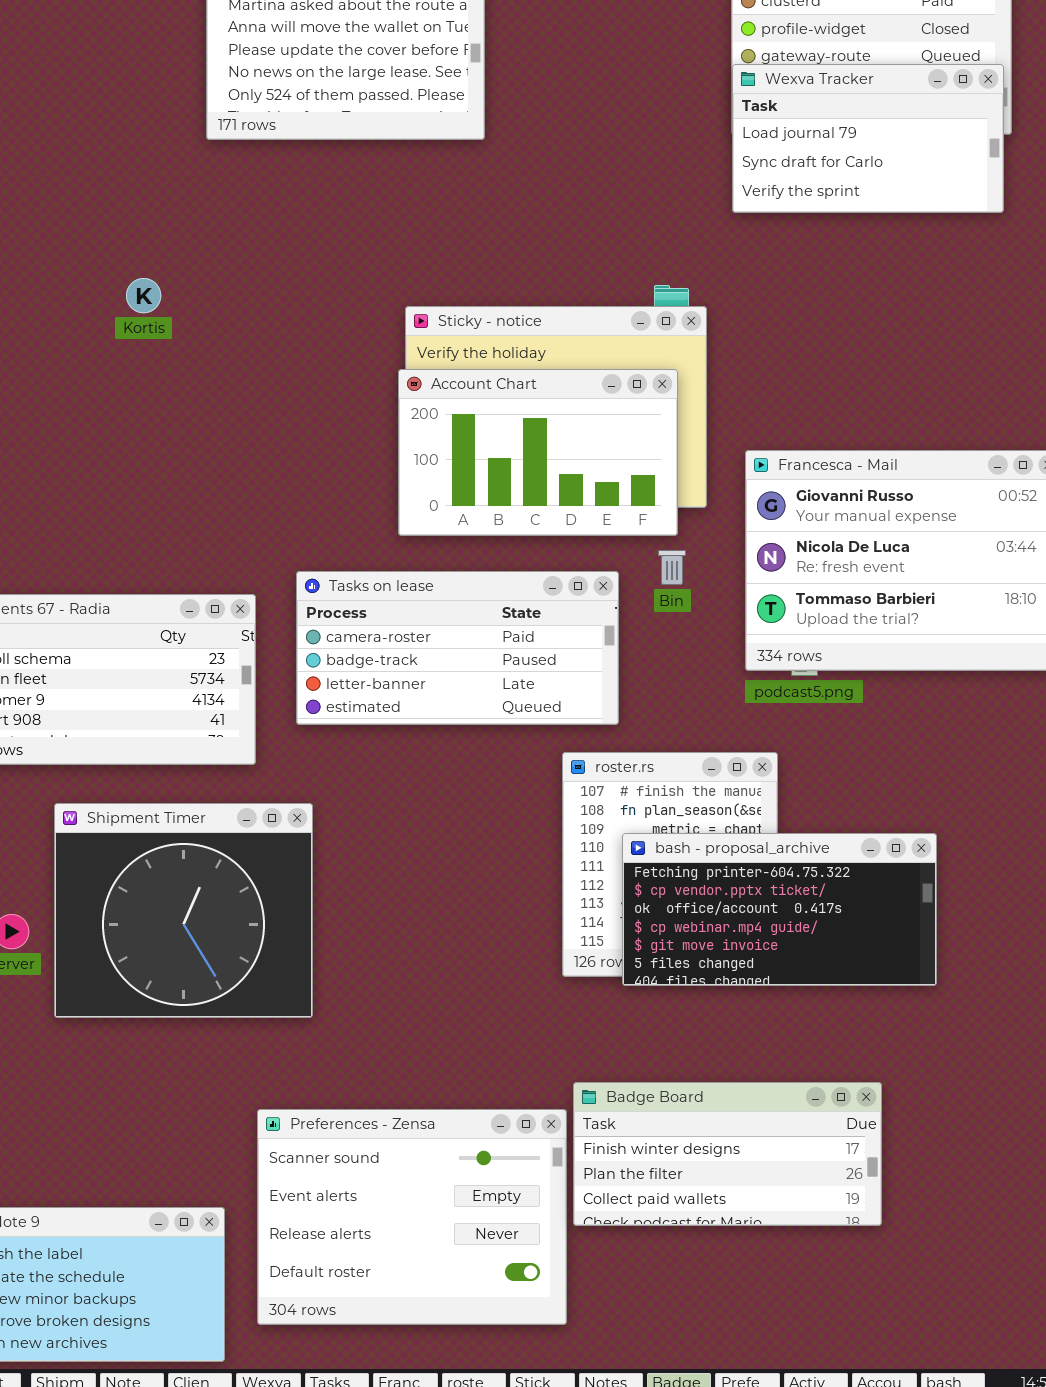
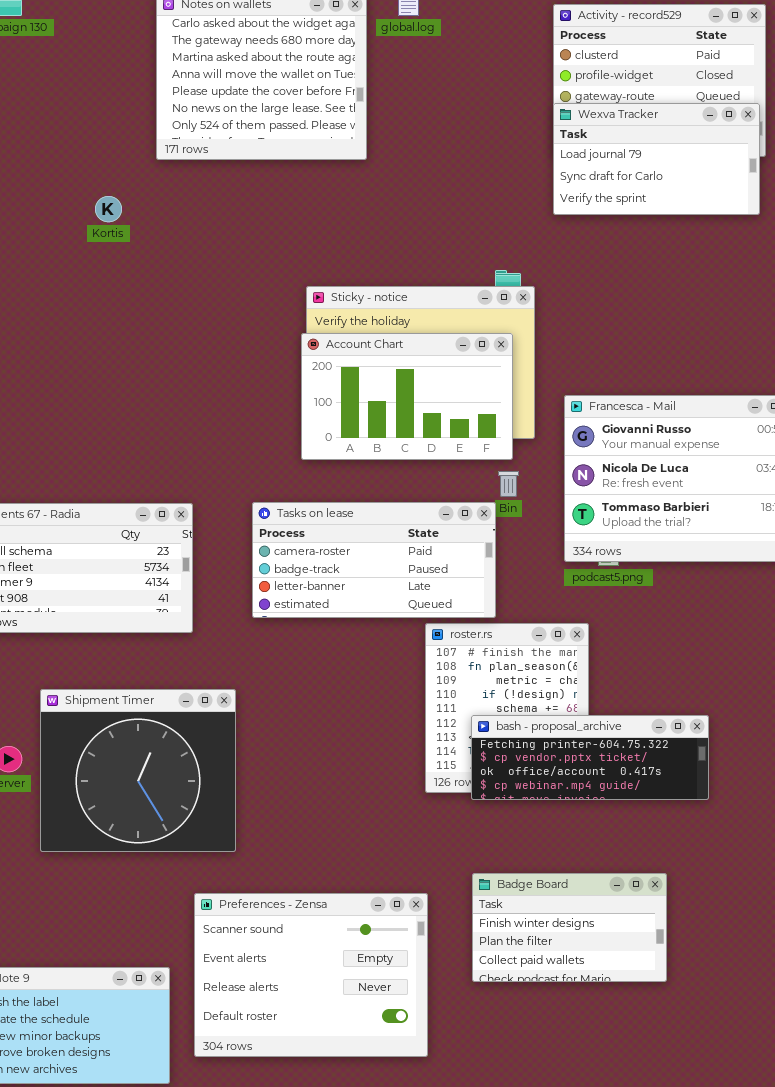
Kortis: [126,278,161,313] -> [95,196,122,222], moved
Tasks on lease: [296,571,619,725] -> [252,502,496,618], moved
Shipment Timer: [54,803,313,1018] -> [40,689,236,852], moved
bash - proposal_archive: [622,833,937,986] -> [471,715,709,800], resized
Badge Board: [573,1082,882,1226] -> [472,873,667,982], resized

